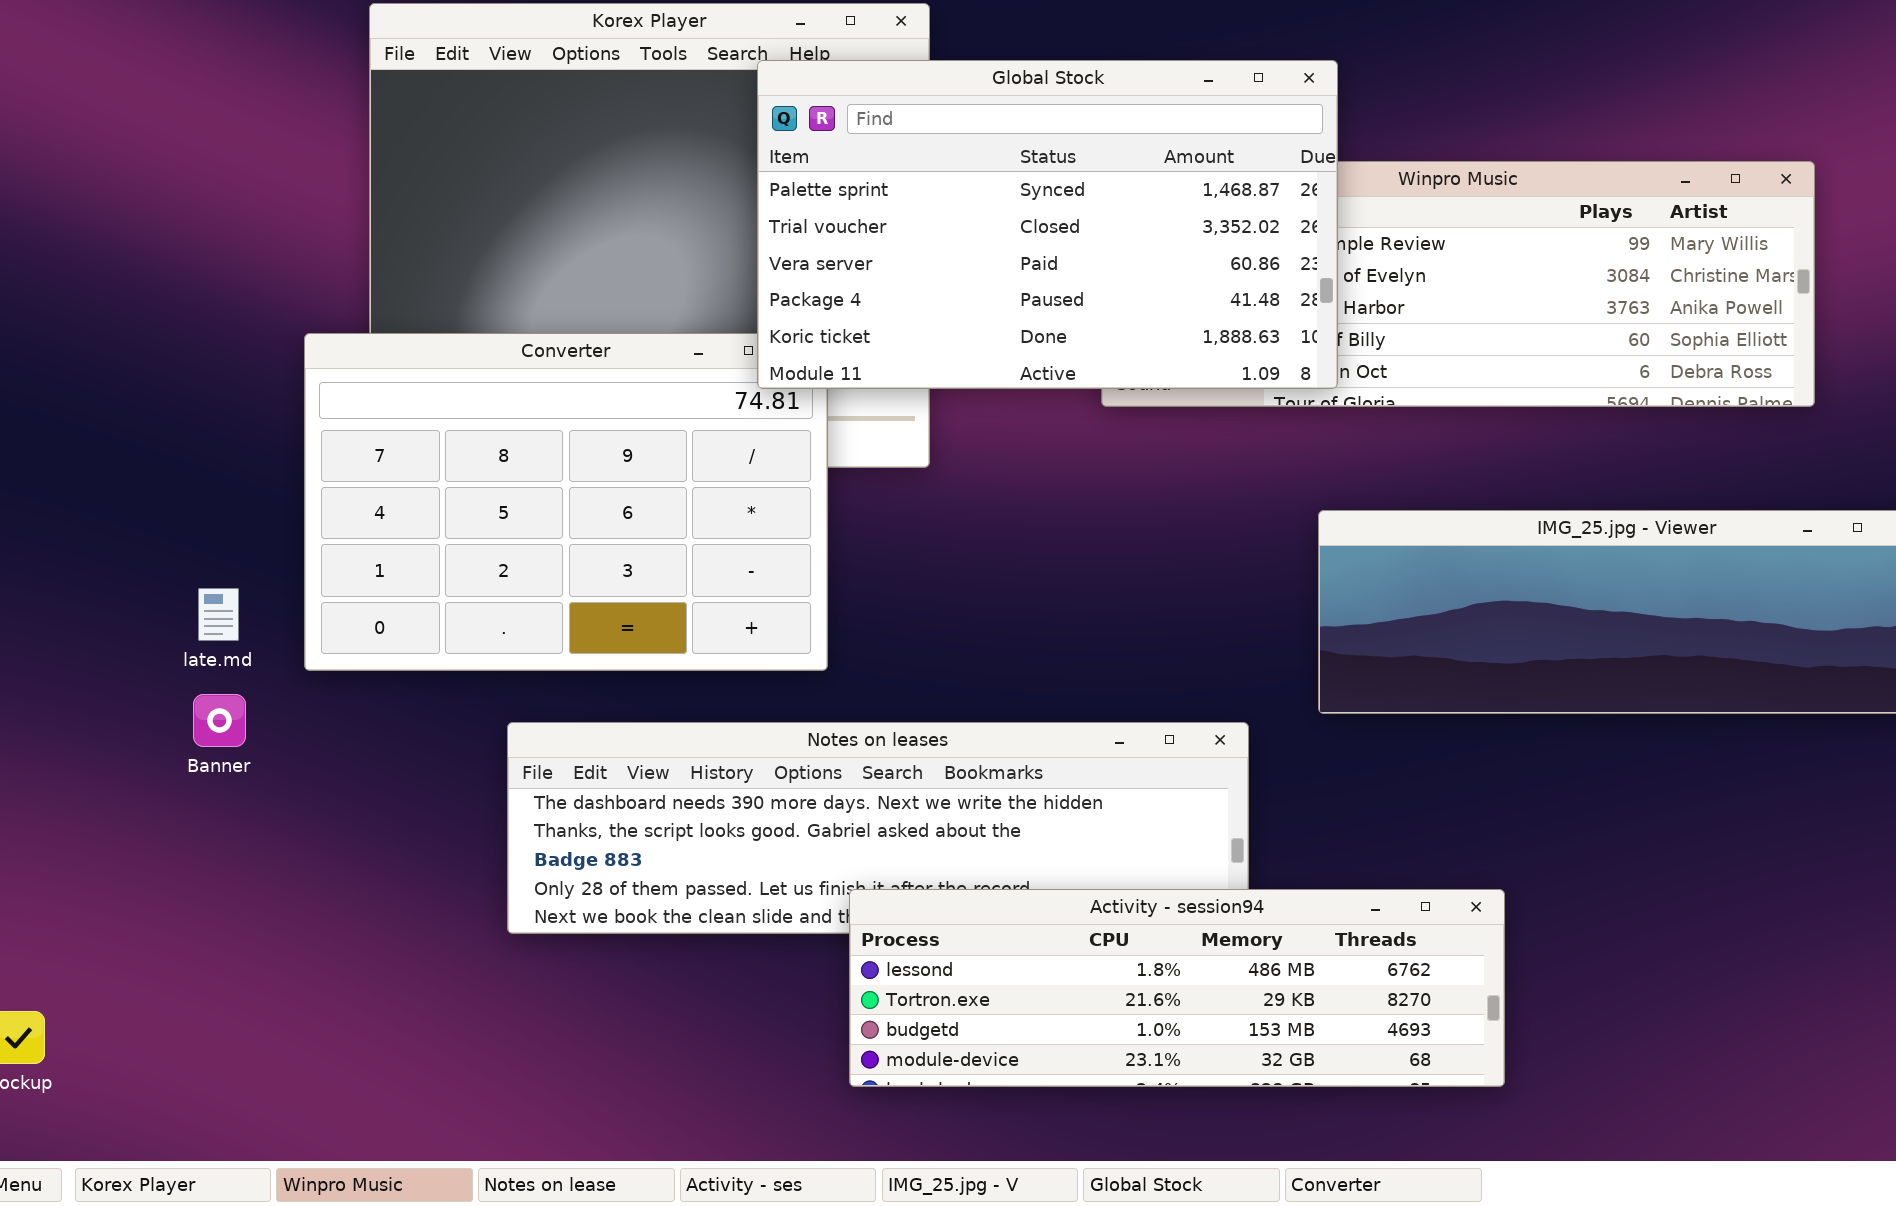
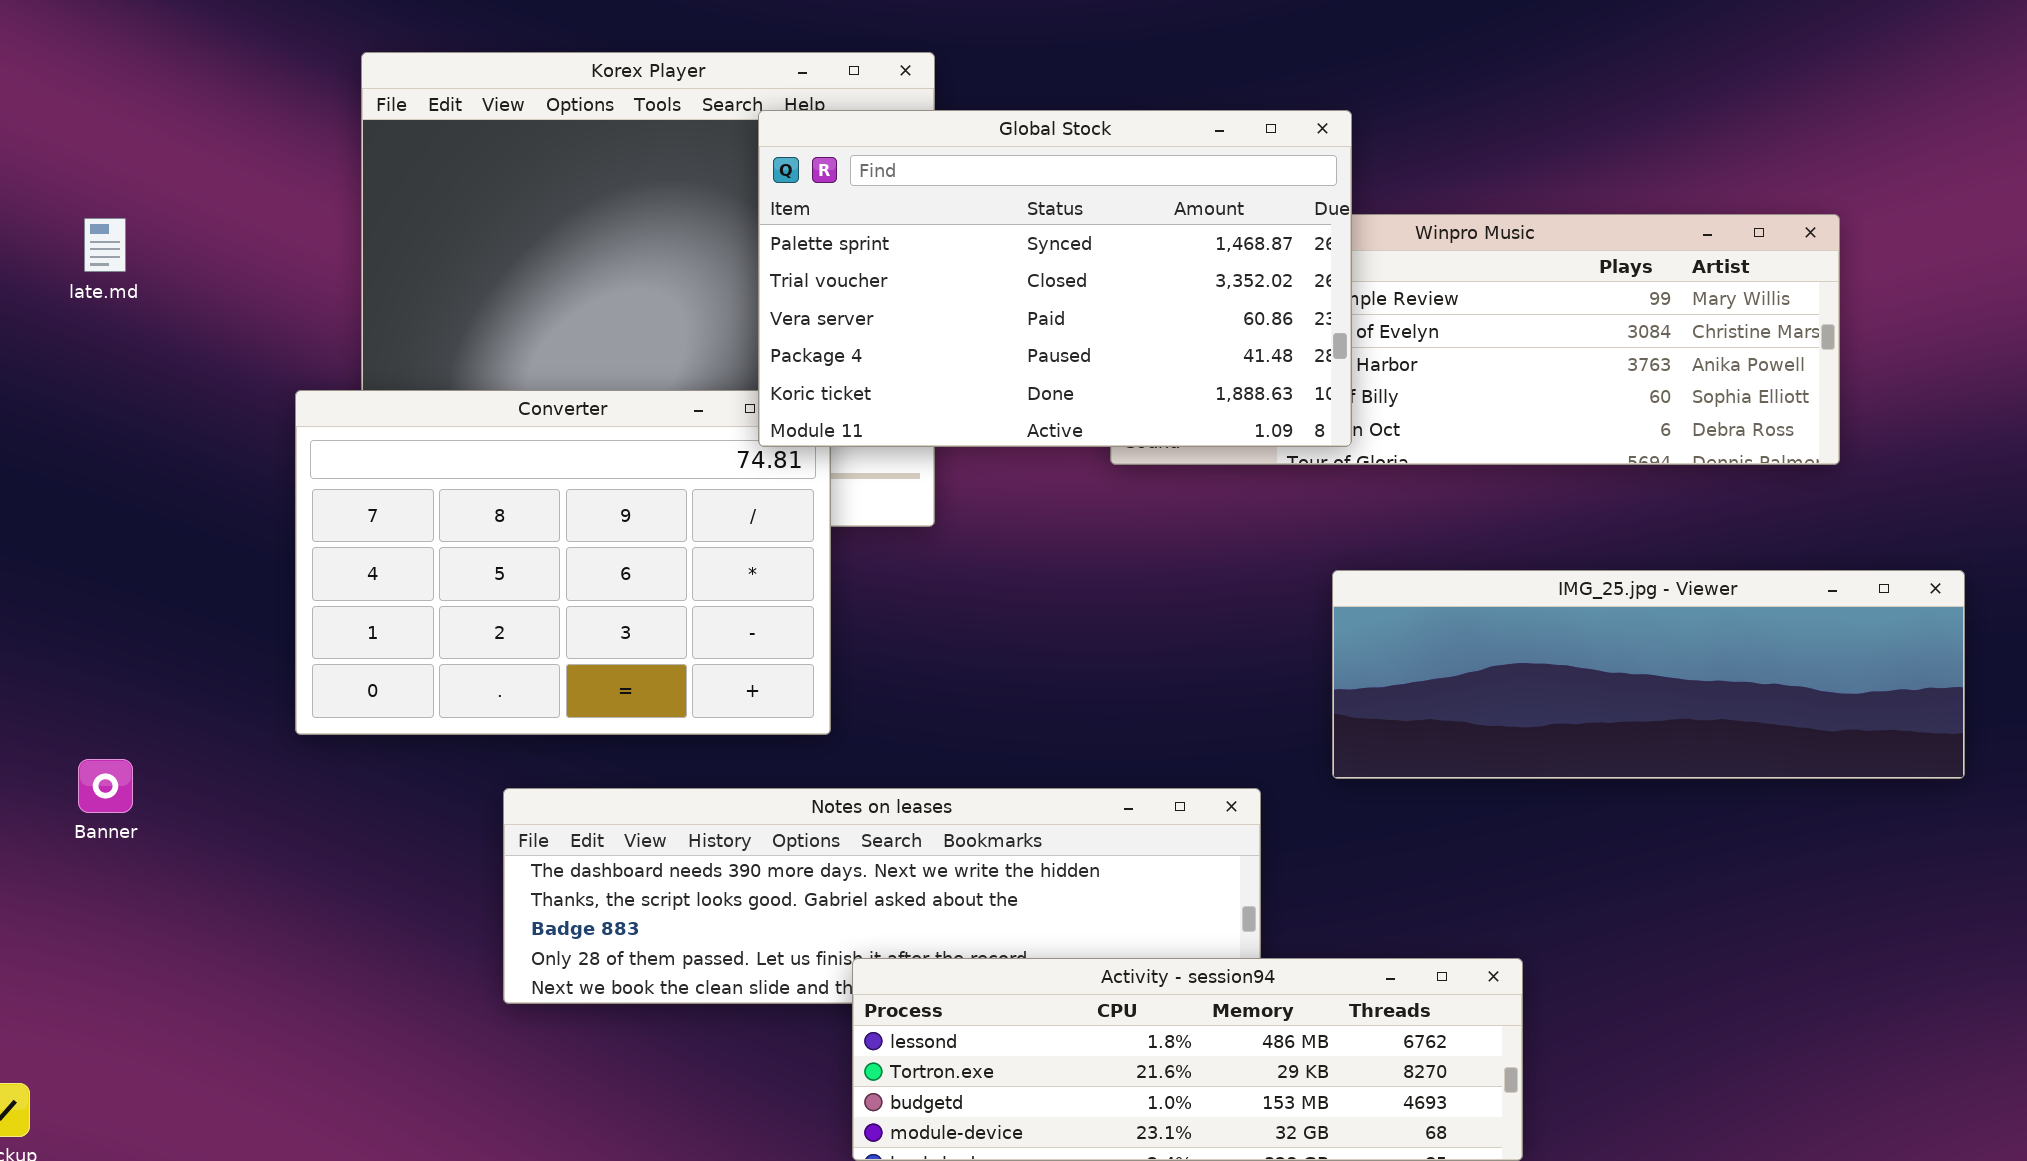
late.md: [198,588,239,641] -> [84,218,126,272], moved
Banner: [193,694,246,747] -> [78,759,133,813], moved

